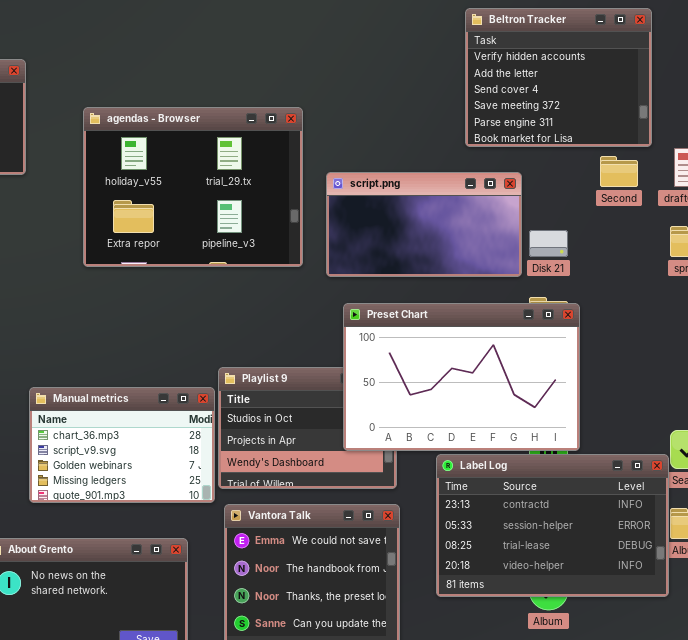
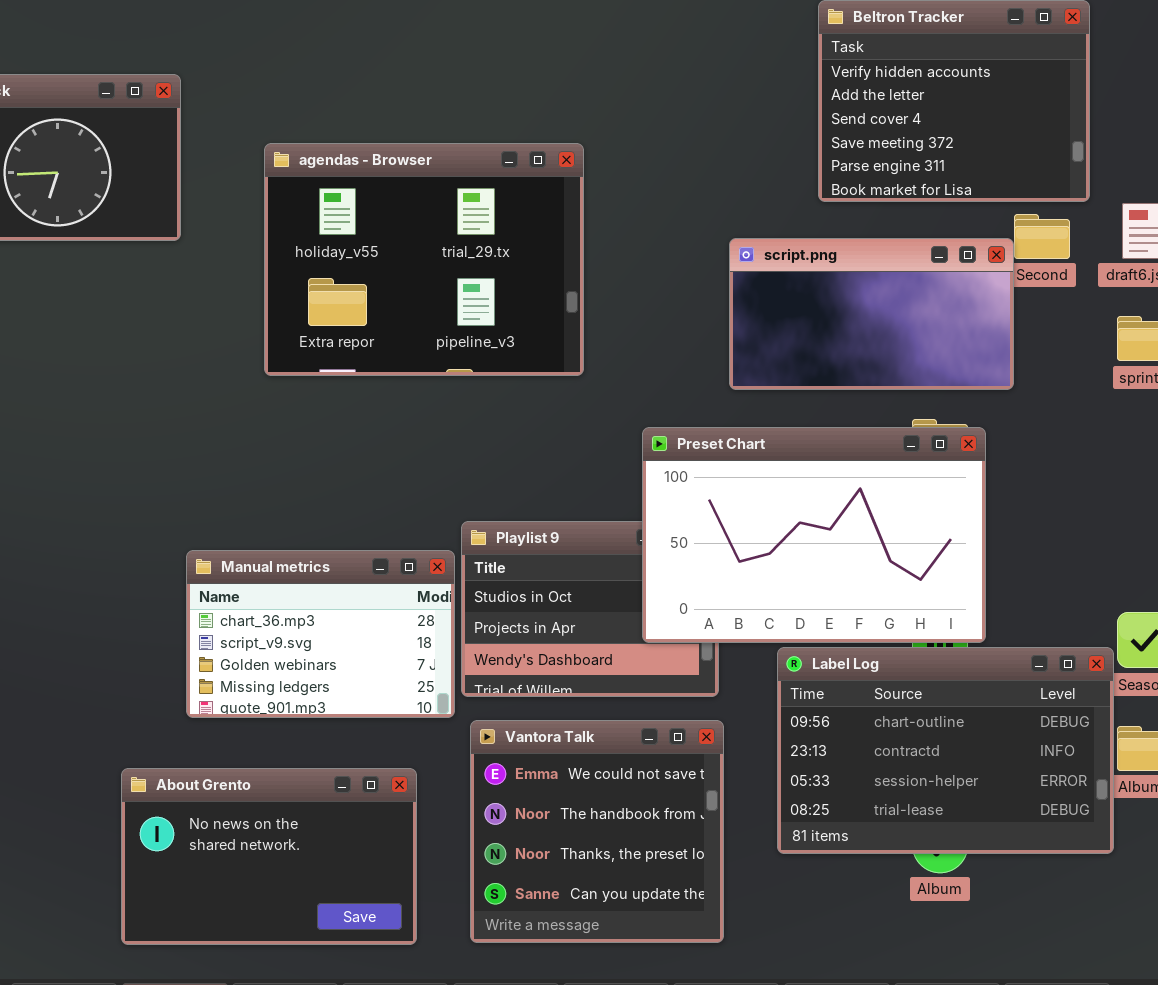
script.png: [326,172,522,277] -> [729,238,1014,390], moved
Label Log: [436,454,669,597] -> [777,647,1114,854], scrolled up 1 row

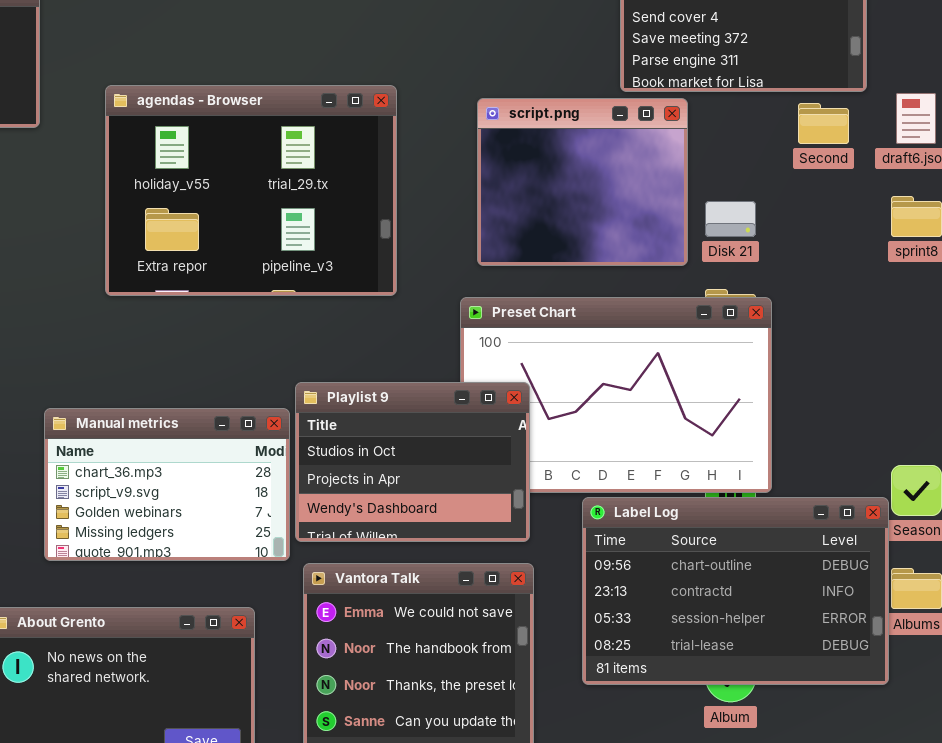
agendas - Browser: [264,143,584,376] -> [105,85,397,296], moved
script.png: [729,238,1014,390] -> [477,98,688,266], moved, resized
Playlist 9: [461,521,719,697] -> [295,382,530,542], raised

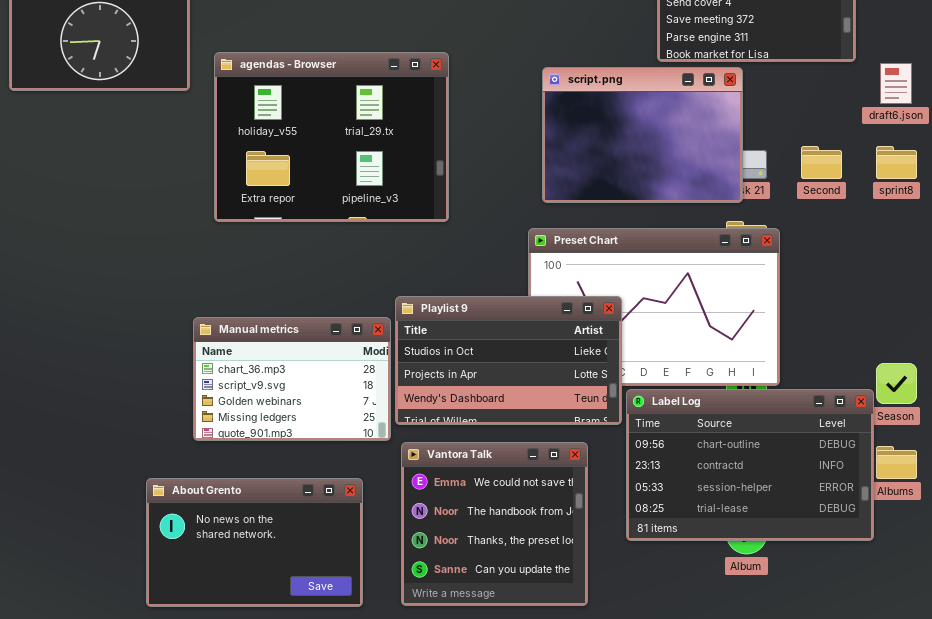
agendas - Browser: [105,85,397,296] -> [214,52,449,222], moved
script.png: [477,98,688,266] -> [542,67,743,203], resized
Second: [798,103,849,144] -> [801,146,842,179], moved
Playlist 9: [295,382,530,542] -> [395,296,622,425], resized

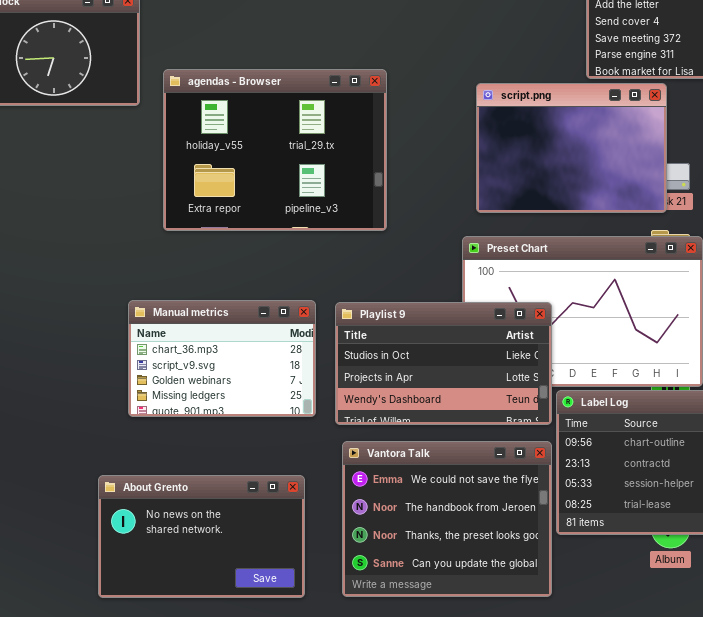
Manual metrics: [193,317,391,441] -> [128,300,316,417], moved
Vantora Talk: [401,442,588,606] -> [342,441,552,597], resized

